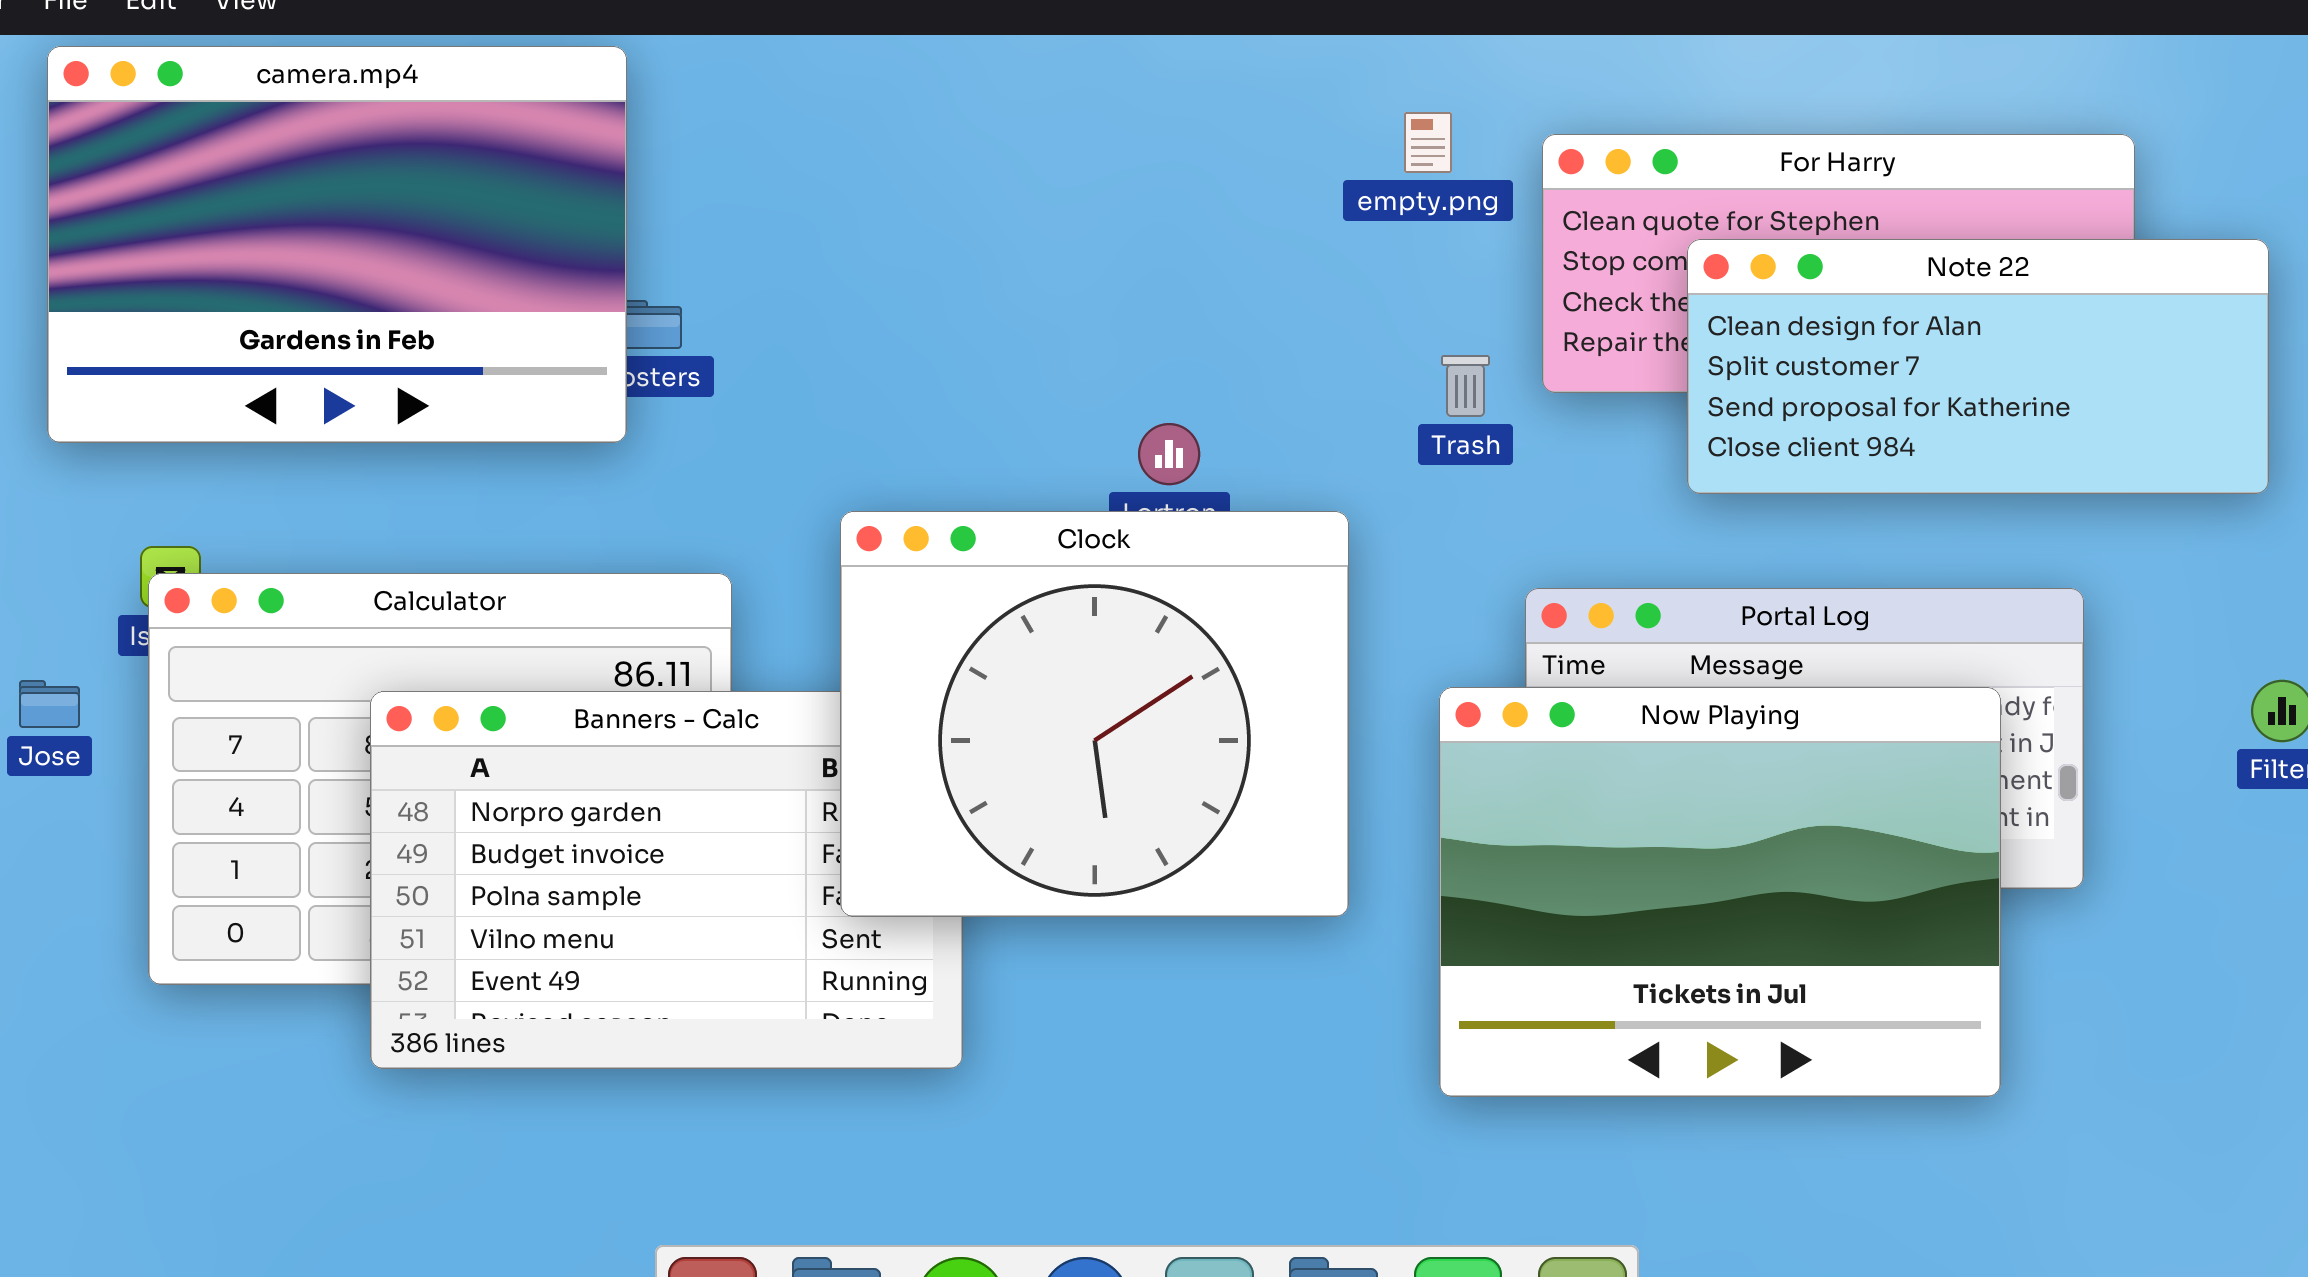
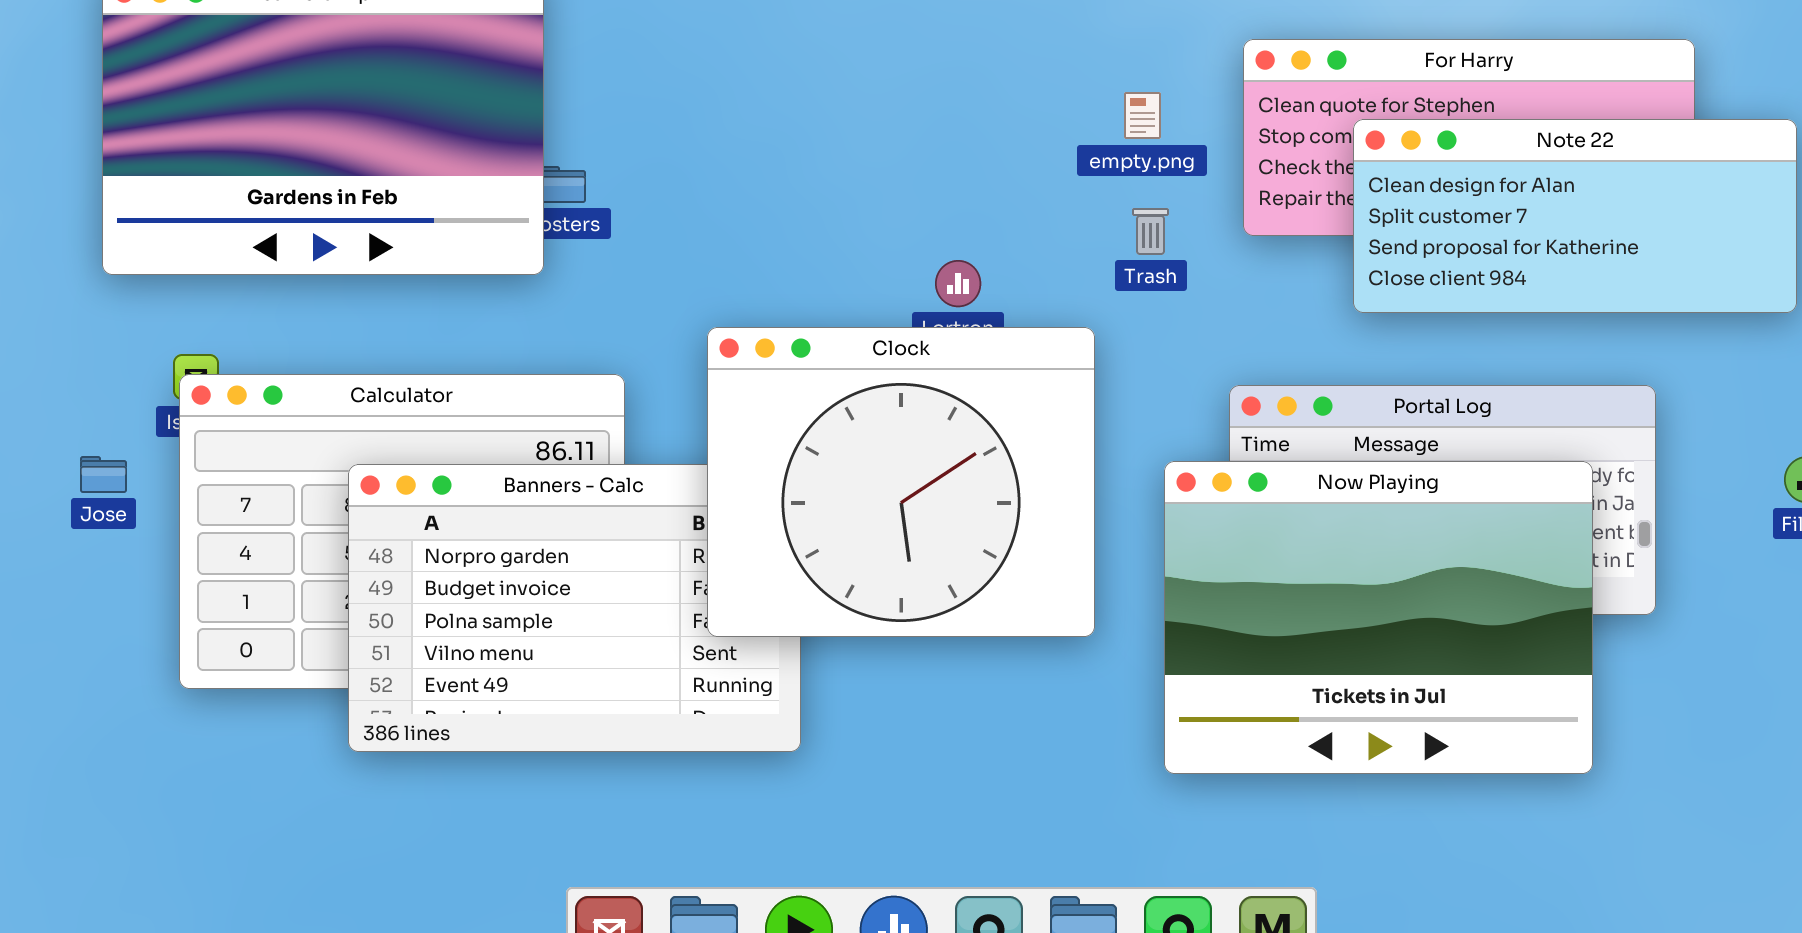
empty.png: [1404,112,1452,173] -> [1124,92,1161,139], moved
Trash: [1441,355,1490,417] -> [1132,208,1169,255], moved

